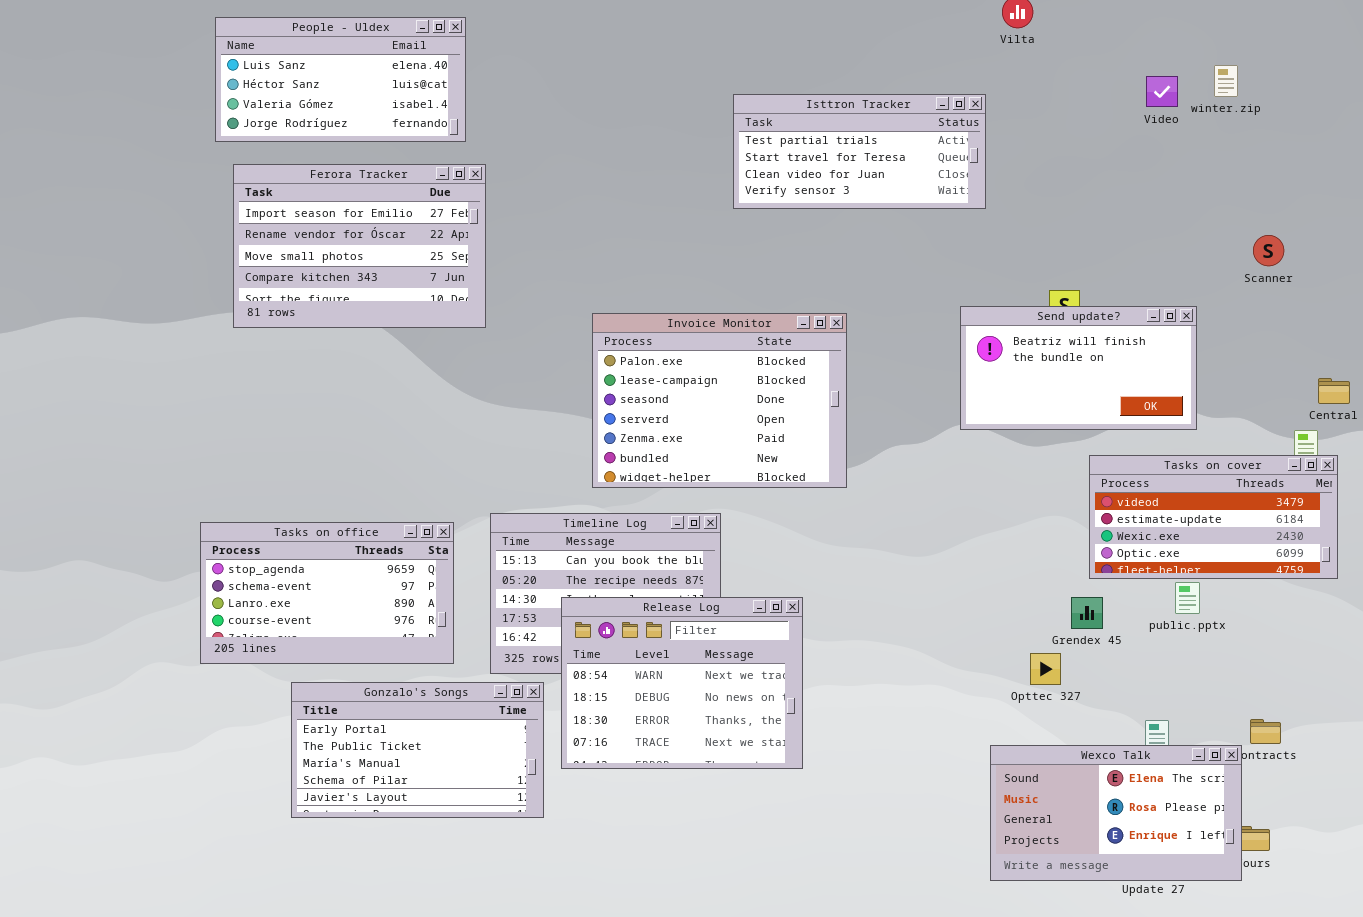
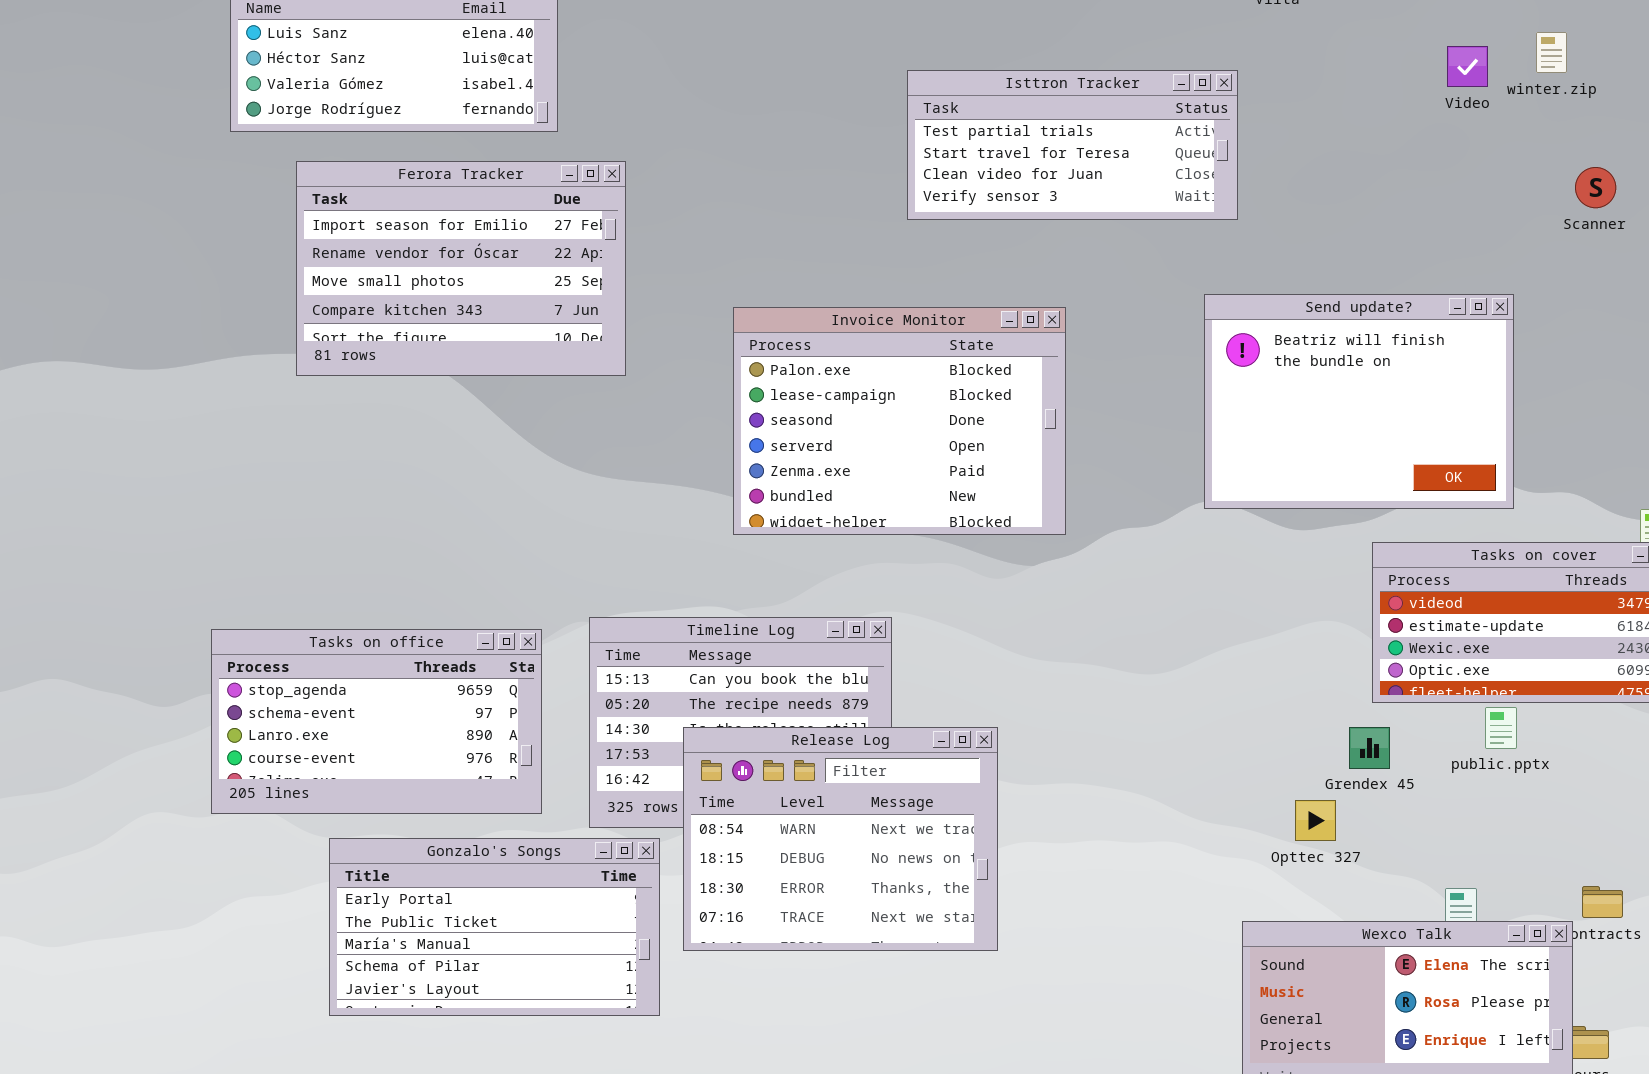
Ferora Tracker: [233,164,486,328] -> [296,161,626,376], moved
Scanner: [1253,235,1284,266] -> [1575,167,1616,208], moved
Send update?: [960,306,1197,430] -> [1204,294,1514,509], resized
Invoice Monitor: [592,313,847,488] -> [733,307,1066,535], moved

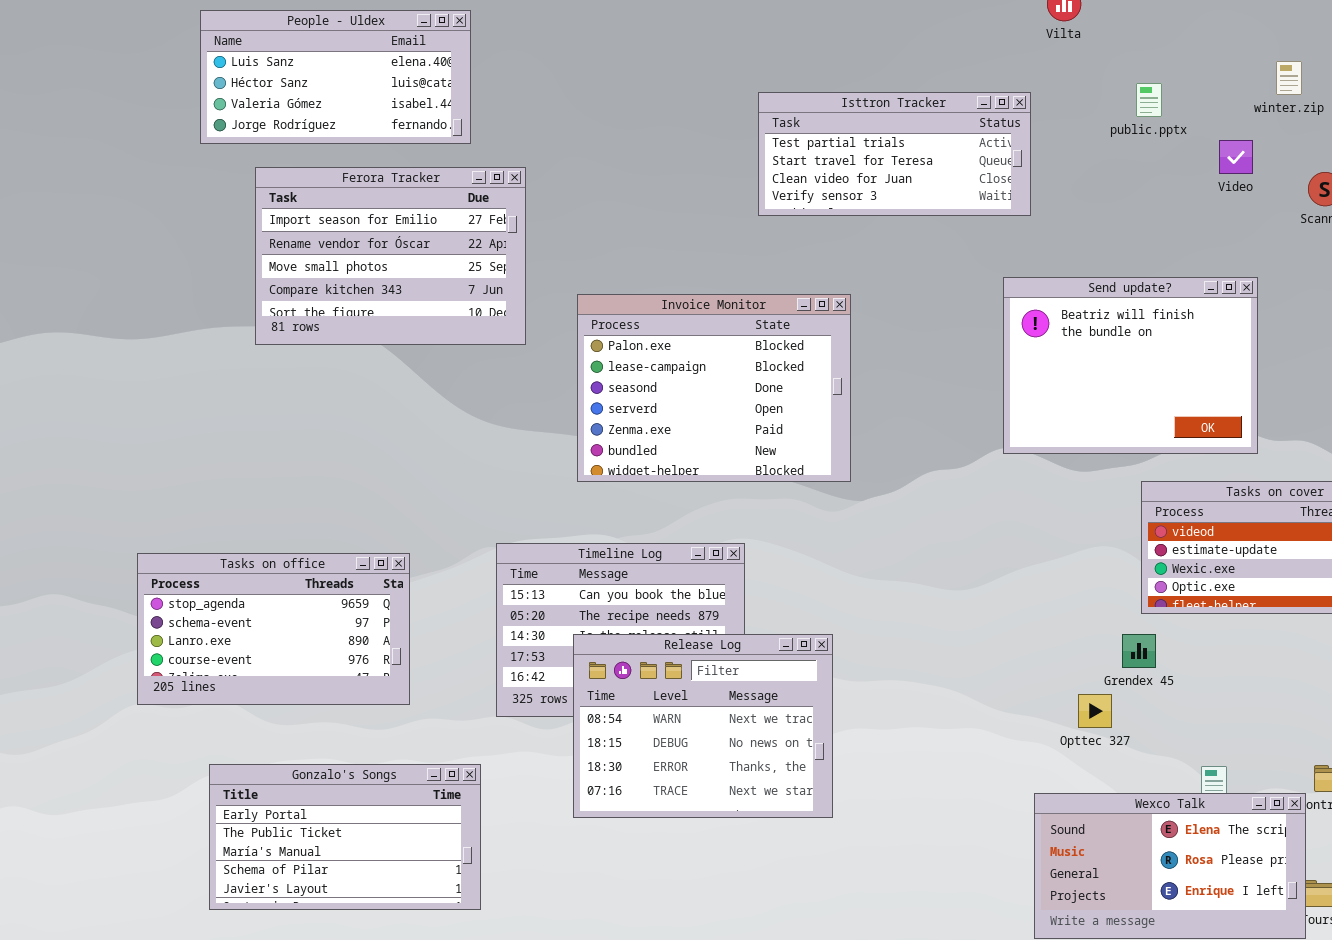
Video: [1447,46,1488,87] -> [1219,140,1253,174], moved
Invoice Monitor: [733,307,1066,535] -> [577,294,851,482], moved
Tasks on office: [211,629,542,814] -> [137,553,410,705], moved
public.pptx: [1485,707,1517,749] -> [1136,83,1162,117], moved
Gonzalo's Songs: [329,838,660,1016] -> [209,764,481,910], moved

